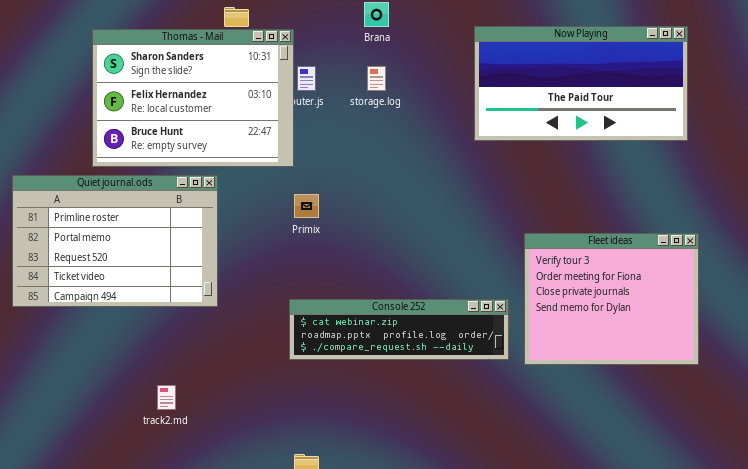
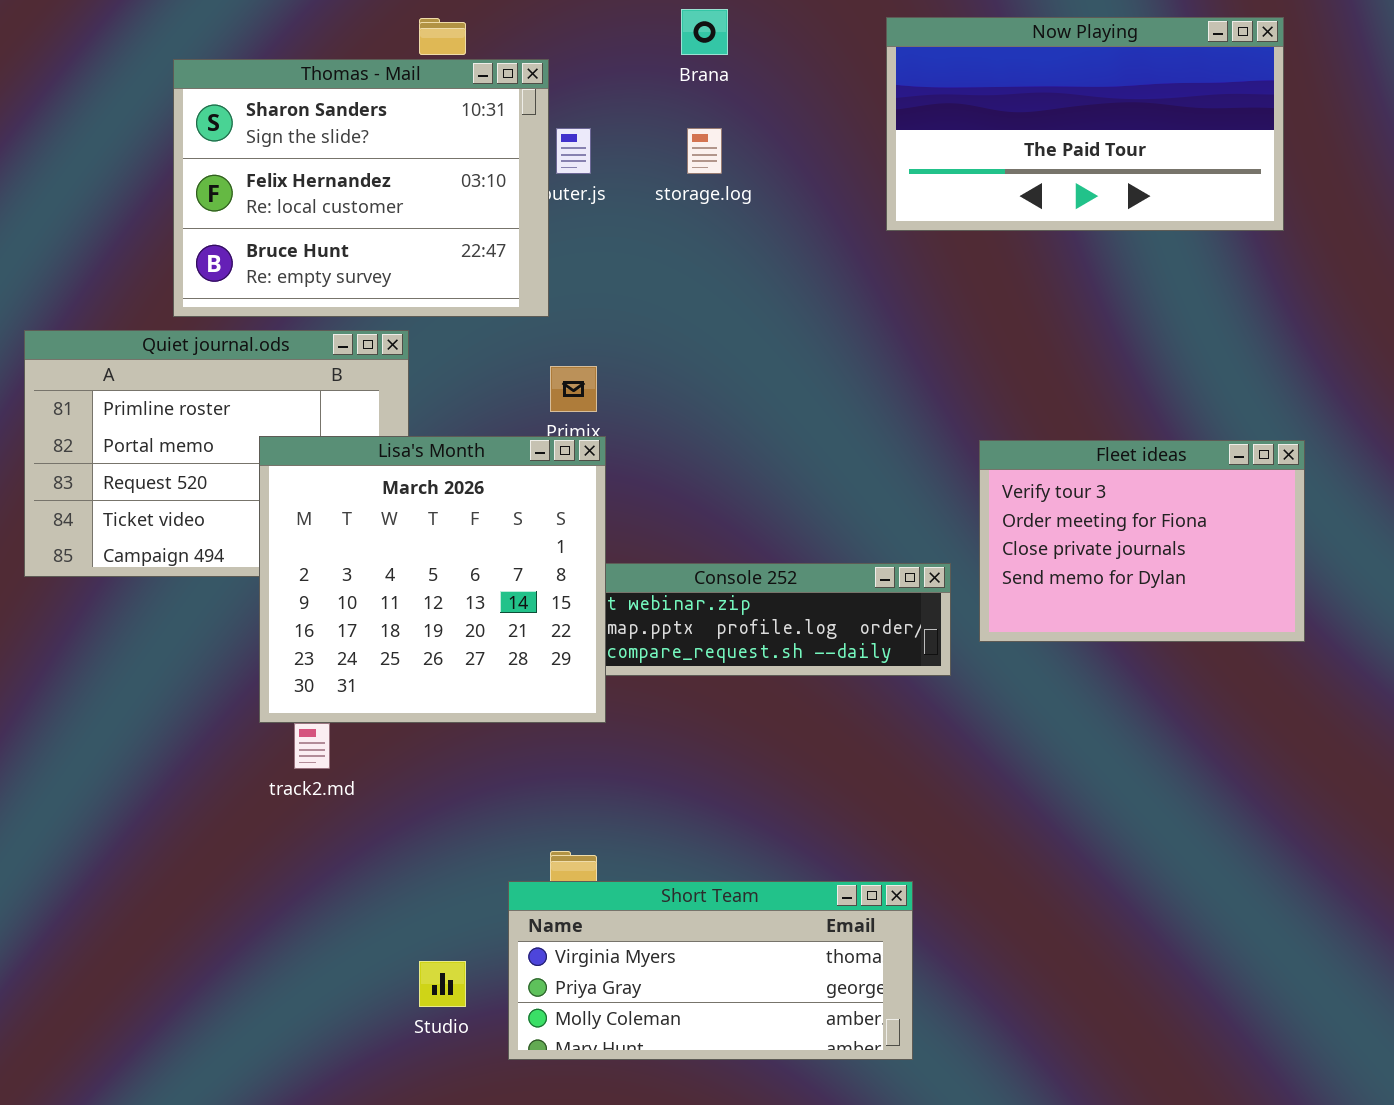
Now Playing: [474,26,688,141] -> [886,17,1284,231], moved
Lisa's Month: none -> [259,436,606,723], opened
Fleet ideas: [524,233,699,365] -> [979,440,1305,642], resized

